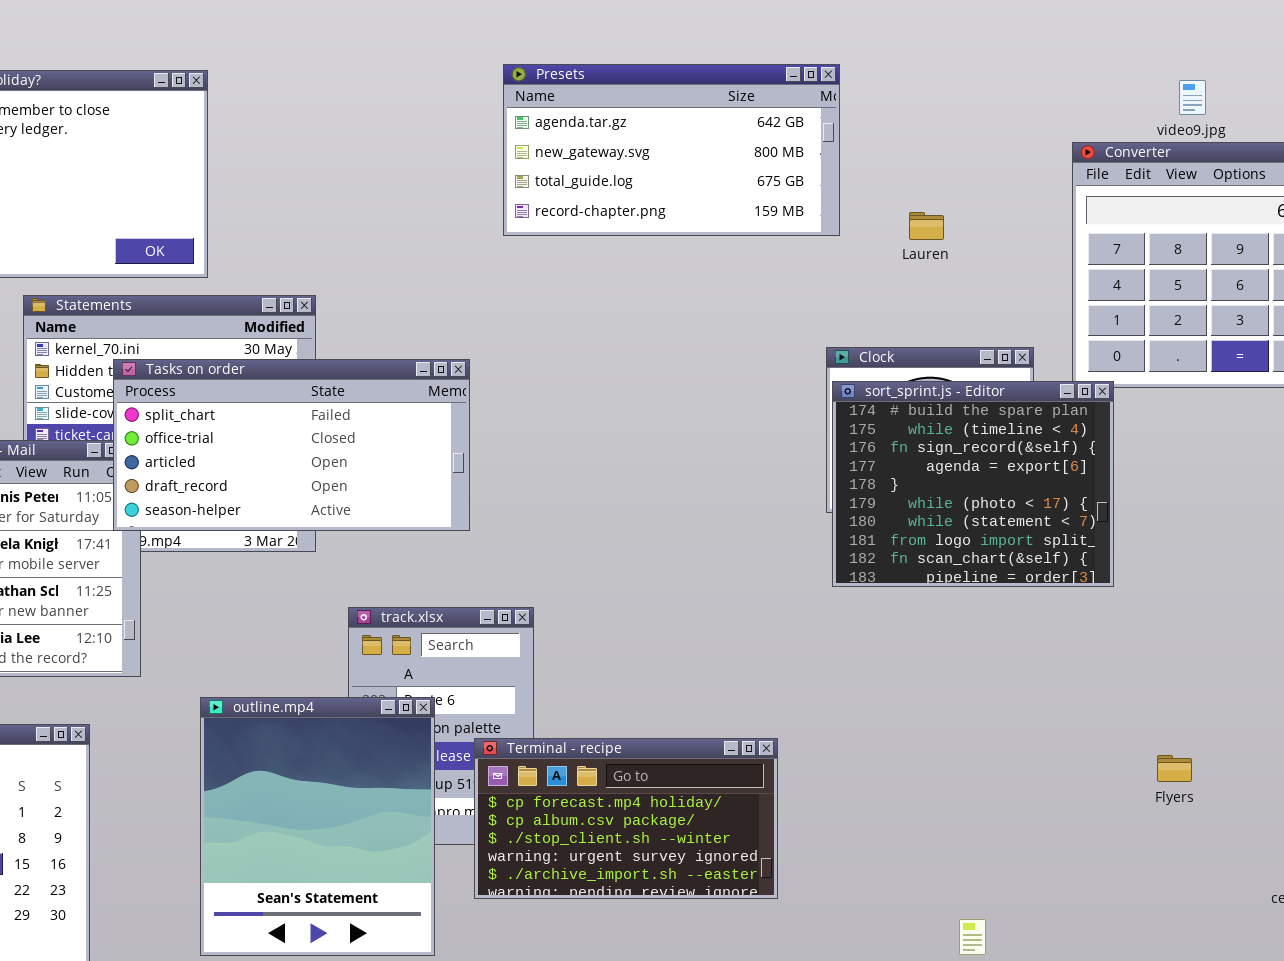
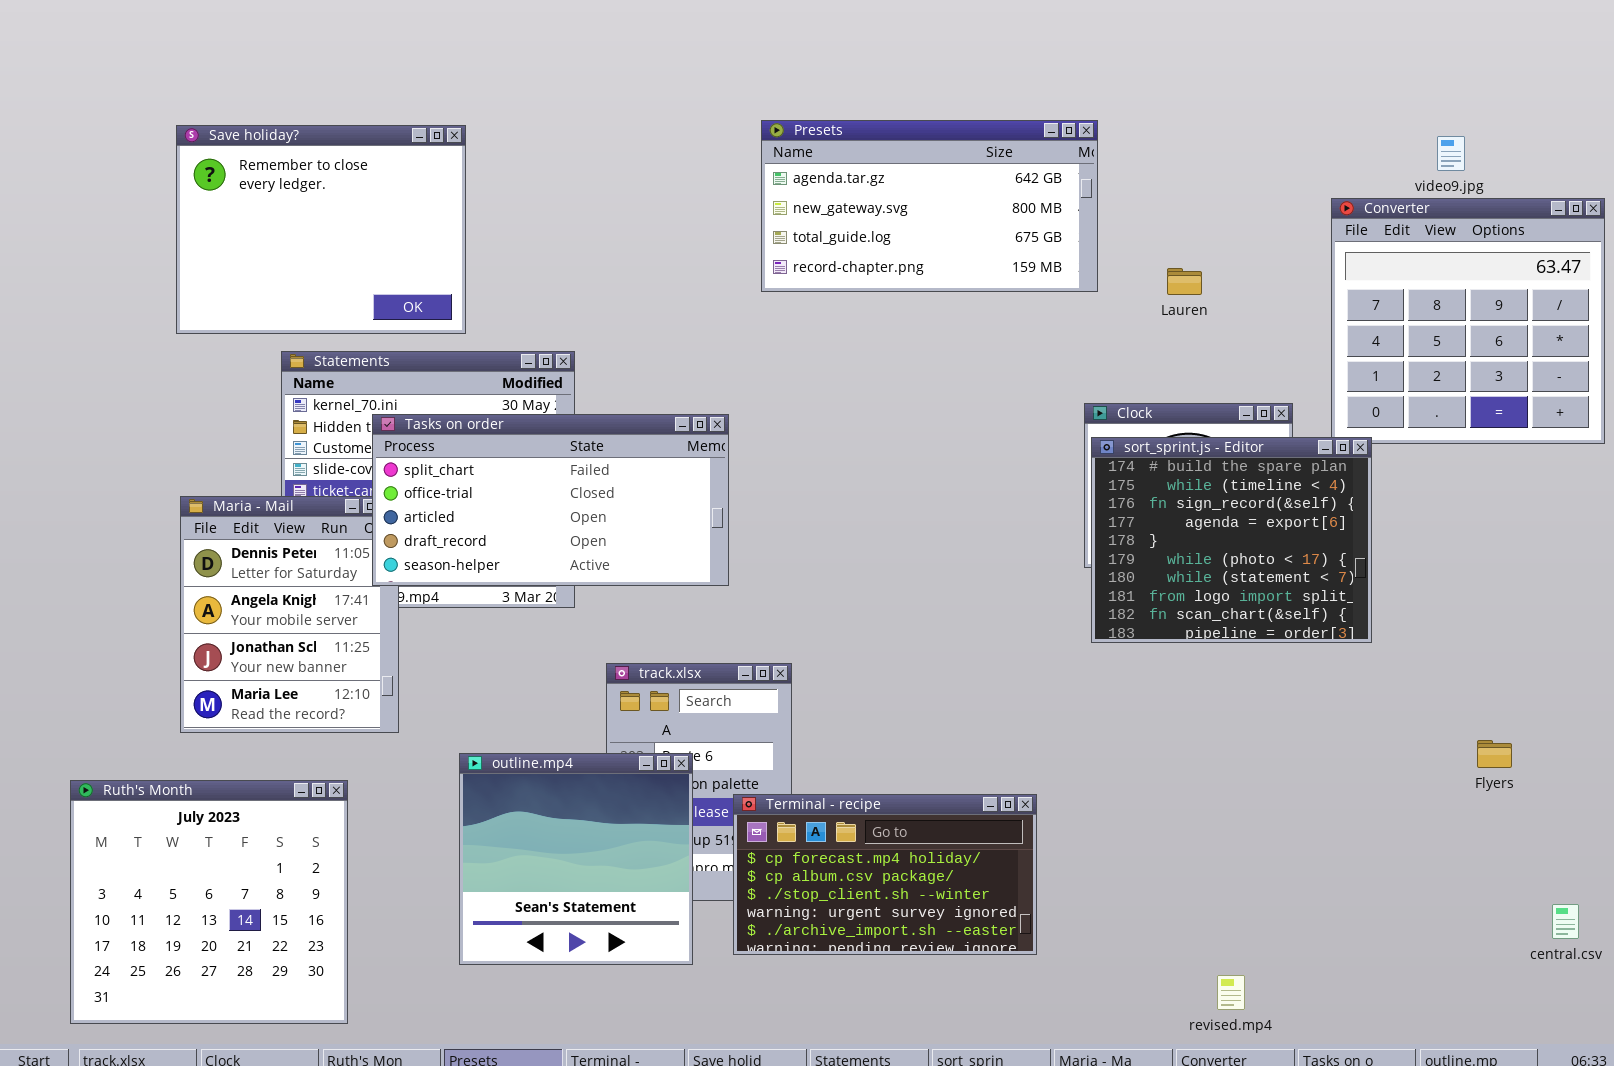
outline.mp4: [200,697,435,956] -> [459,753,693,965], resized
Flyers: [1157,755,1192,782] -> [1477,740,1512,768], moved

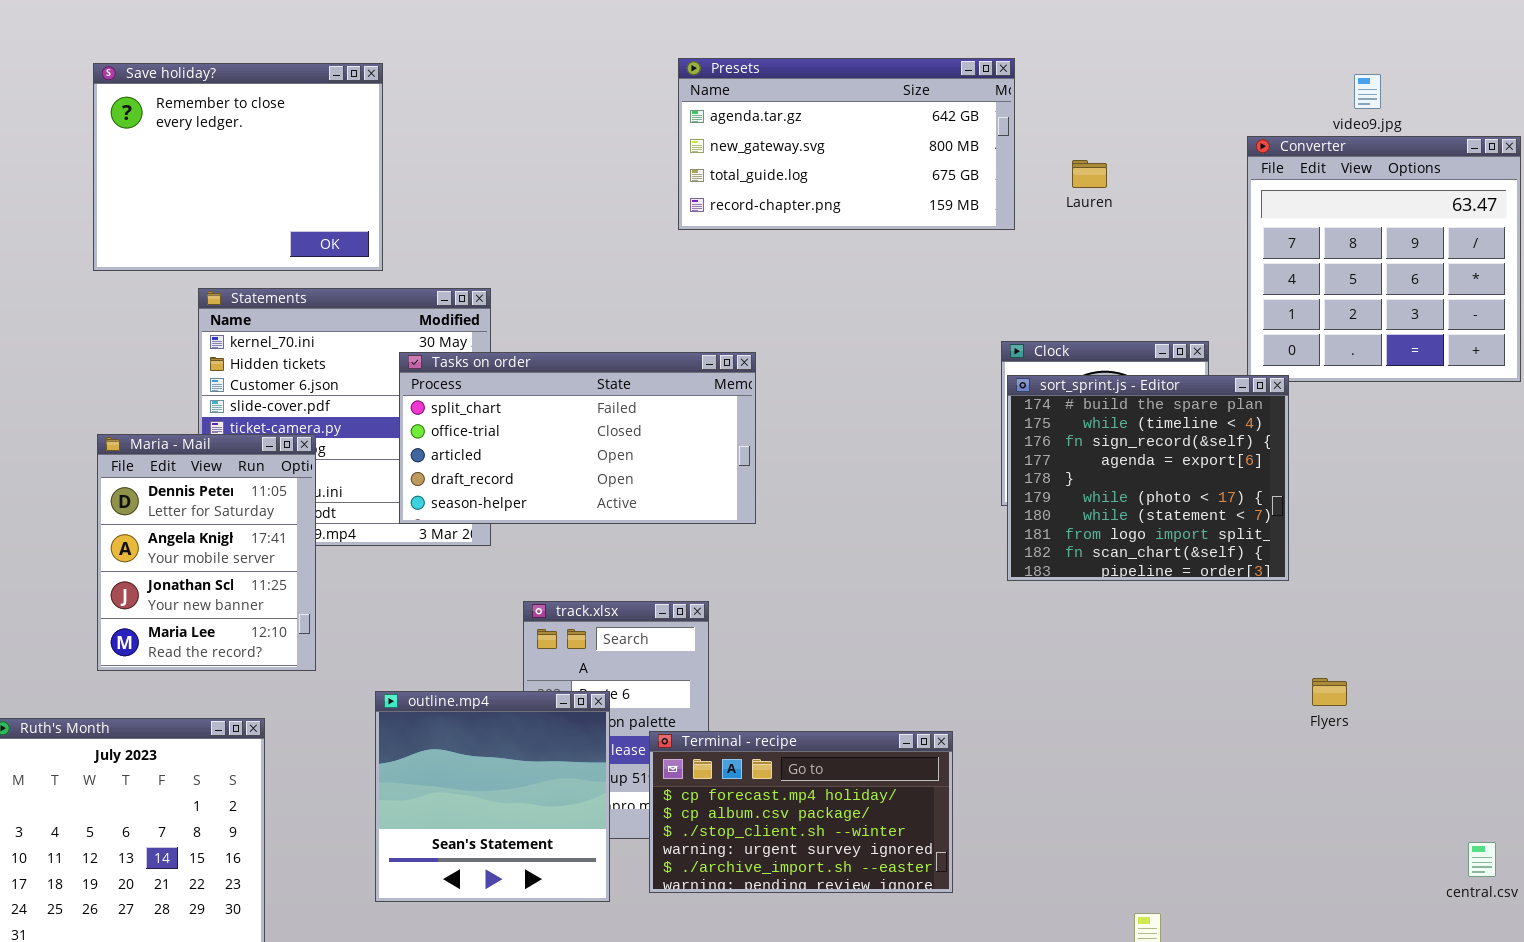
Lauren: [1167,268,1202,295] -> [1072,160,1107,188], moved
Tasks on order: [372,414,729,586] -> [399,352,756,524], moved
Flyers: [1477,740,1512,768] -> [1312,678,1347,706], moved

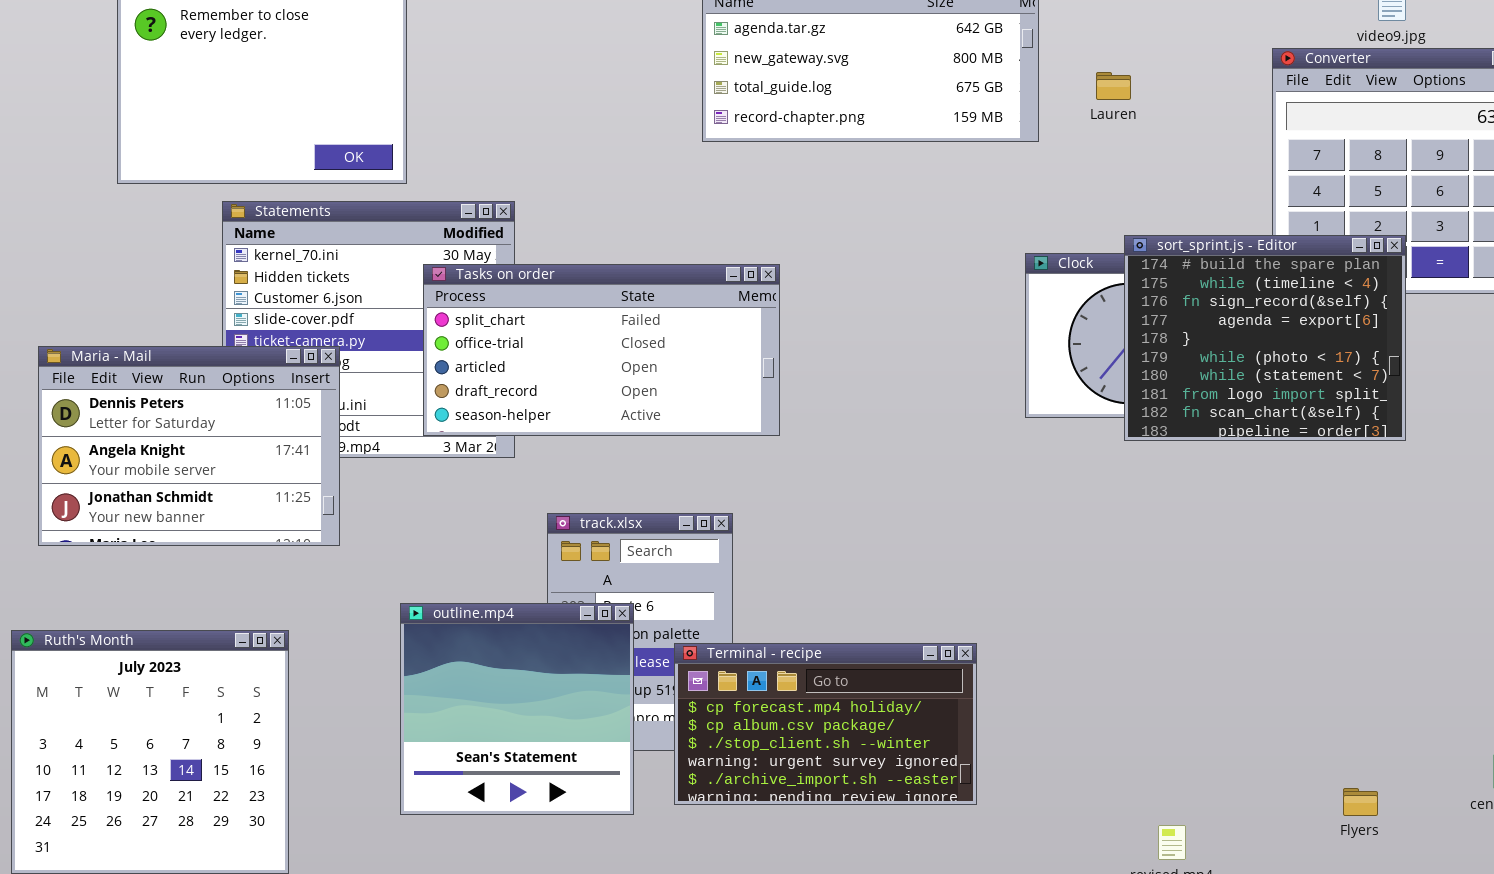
sort_sprint.js - Editor: [1007,375,1289,581] -> [1124,235,1406,441], moved
Maria - Mail: [97,434,316,671] -> [38,346,340,546], resized
Flyers: [1312,678,1347,706] -> [1343,788,1378,816], moved

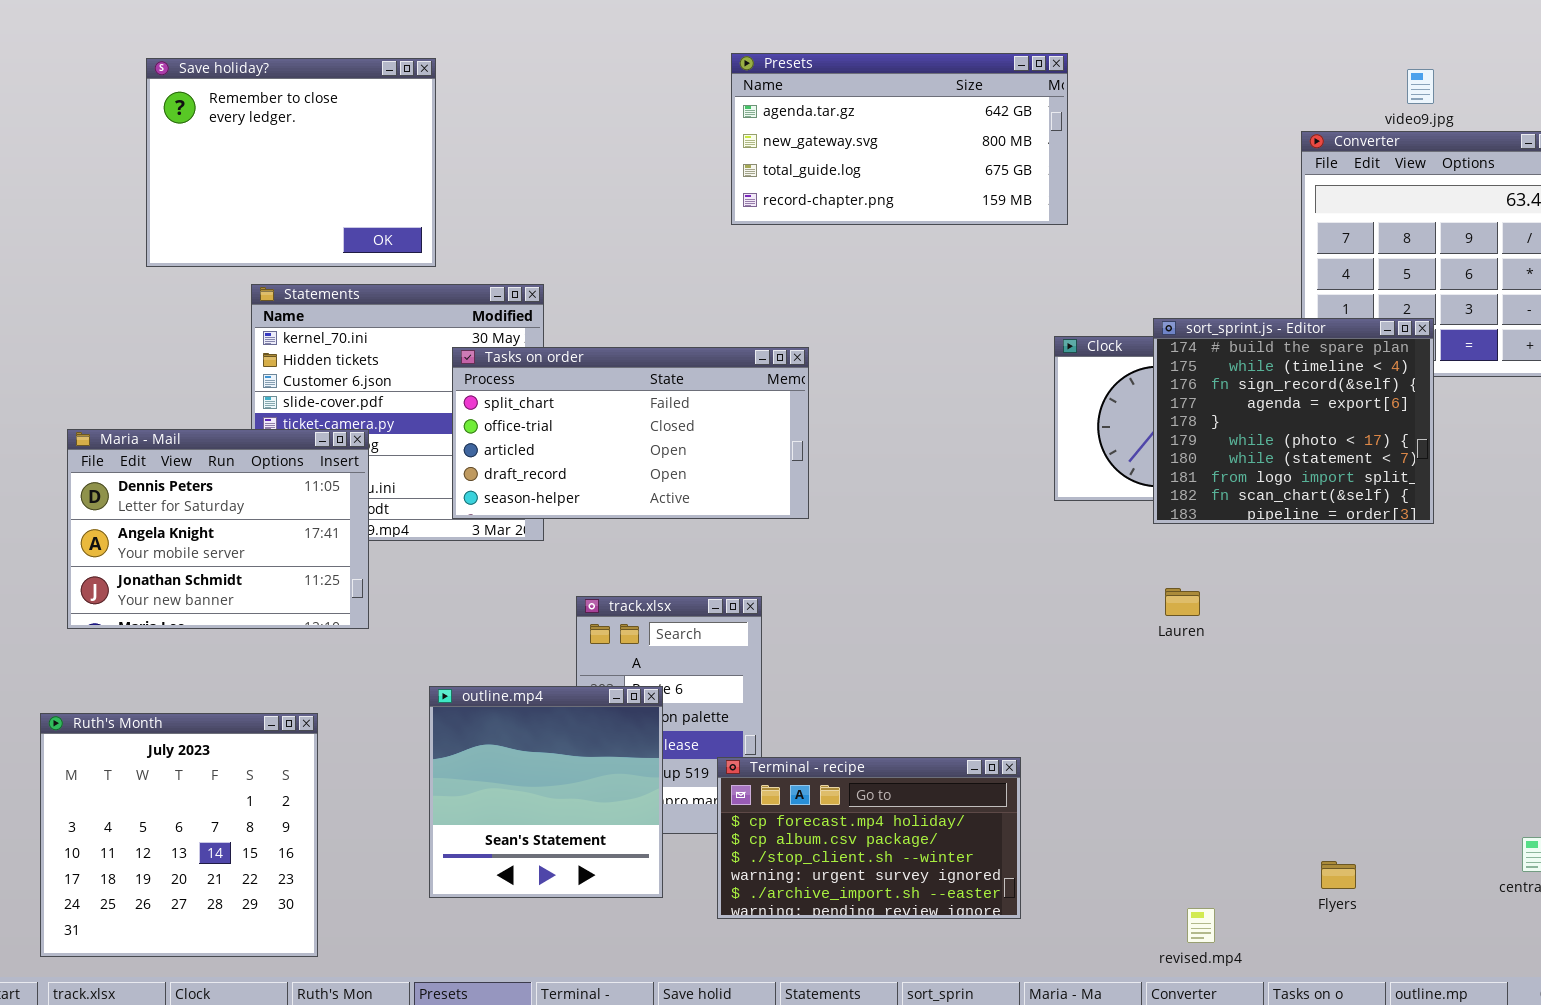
Lauren: [1096,72,1131,100] -> [1165,588,1200,616], moved
Terminal - recipe: [674,643,977,805] -> [717,757,1021,919], moved
Flyers: [1343,788,1378,816] -> [1321,861,1356,889], moved

